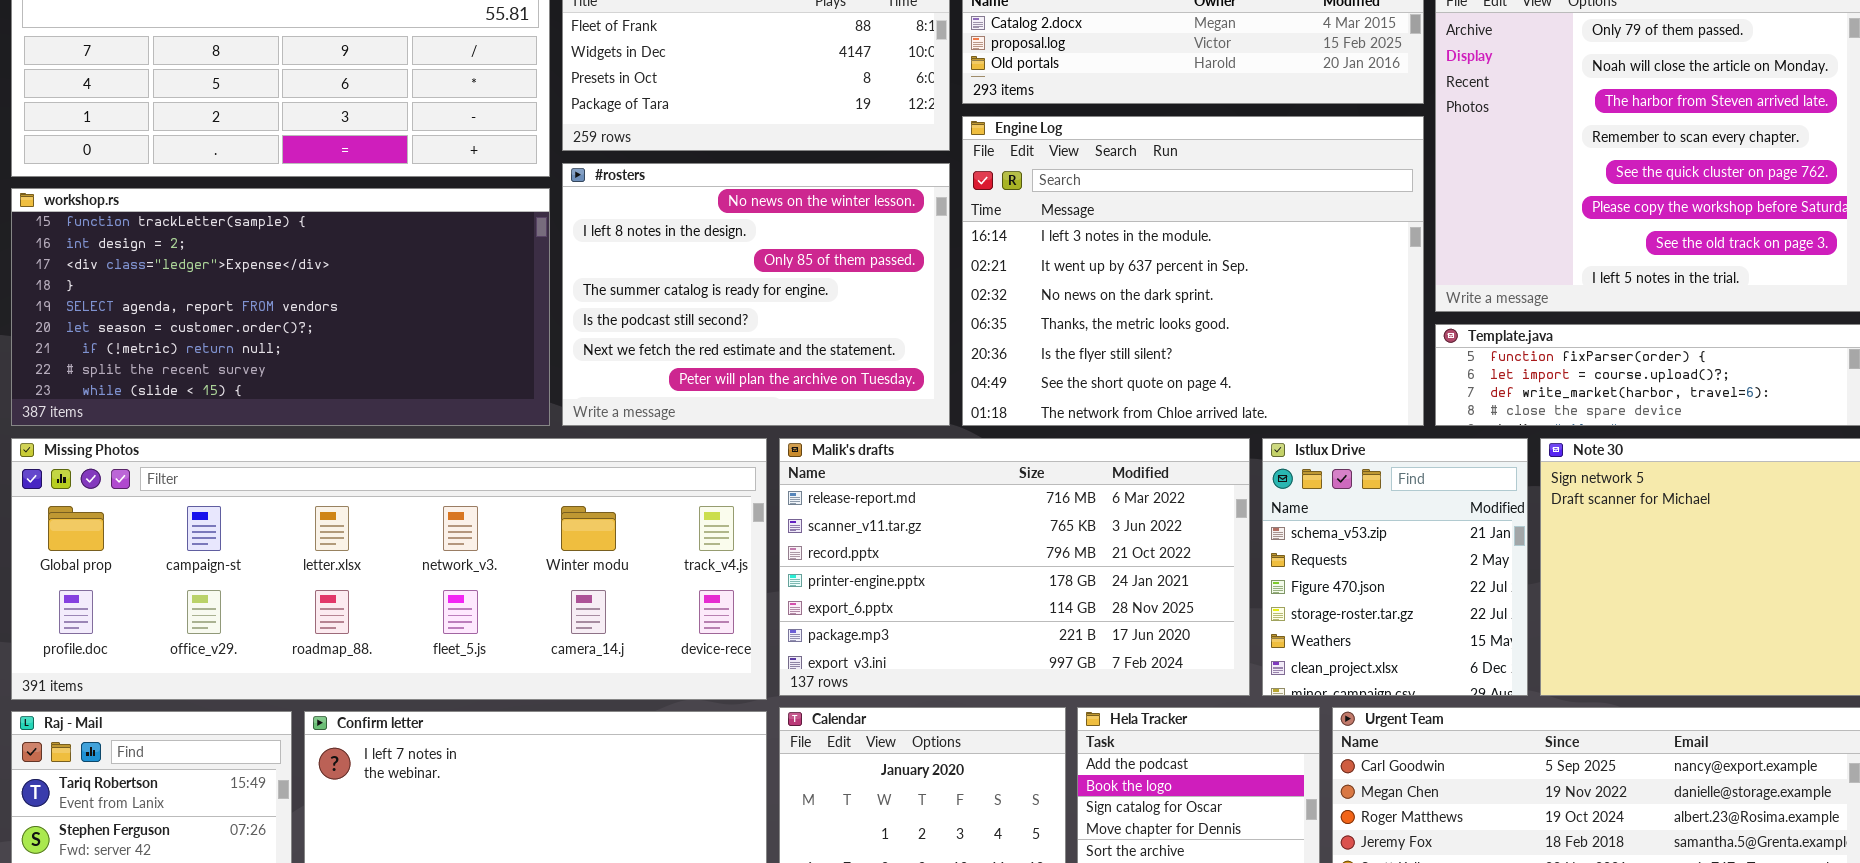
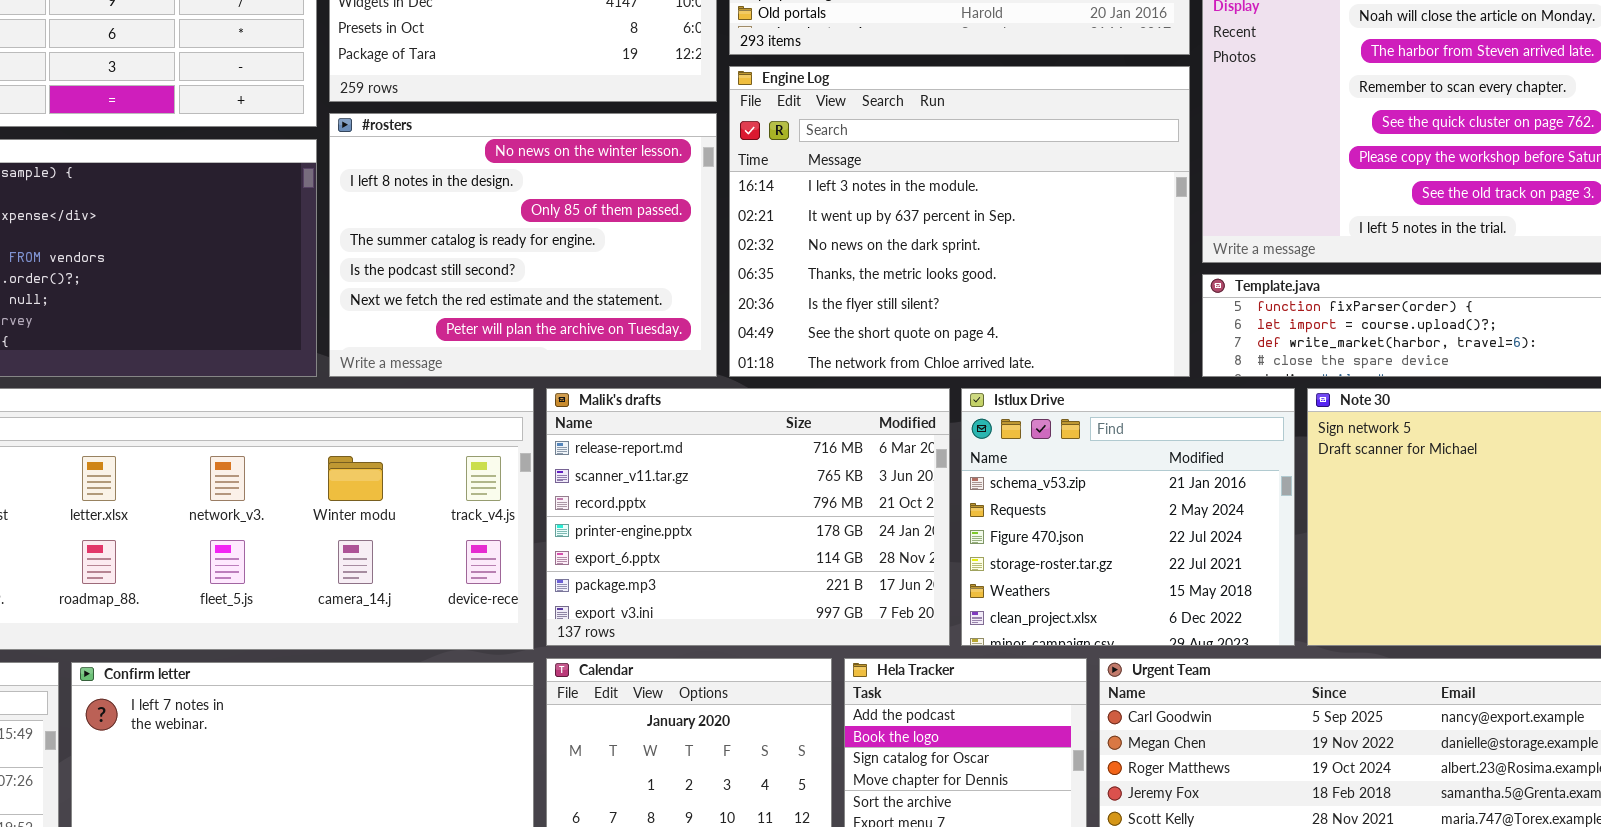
Malik's drafts: [779,438,1250,696] -> [546,388,950,646], resized
Istlux Drive: [1262,438,1528,696] -> [961,388,1295,646], resized

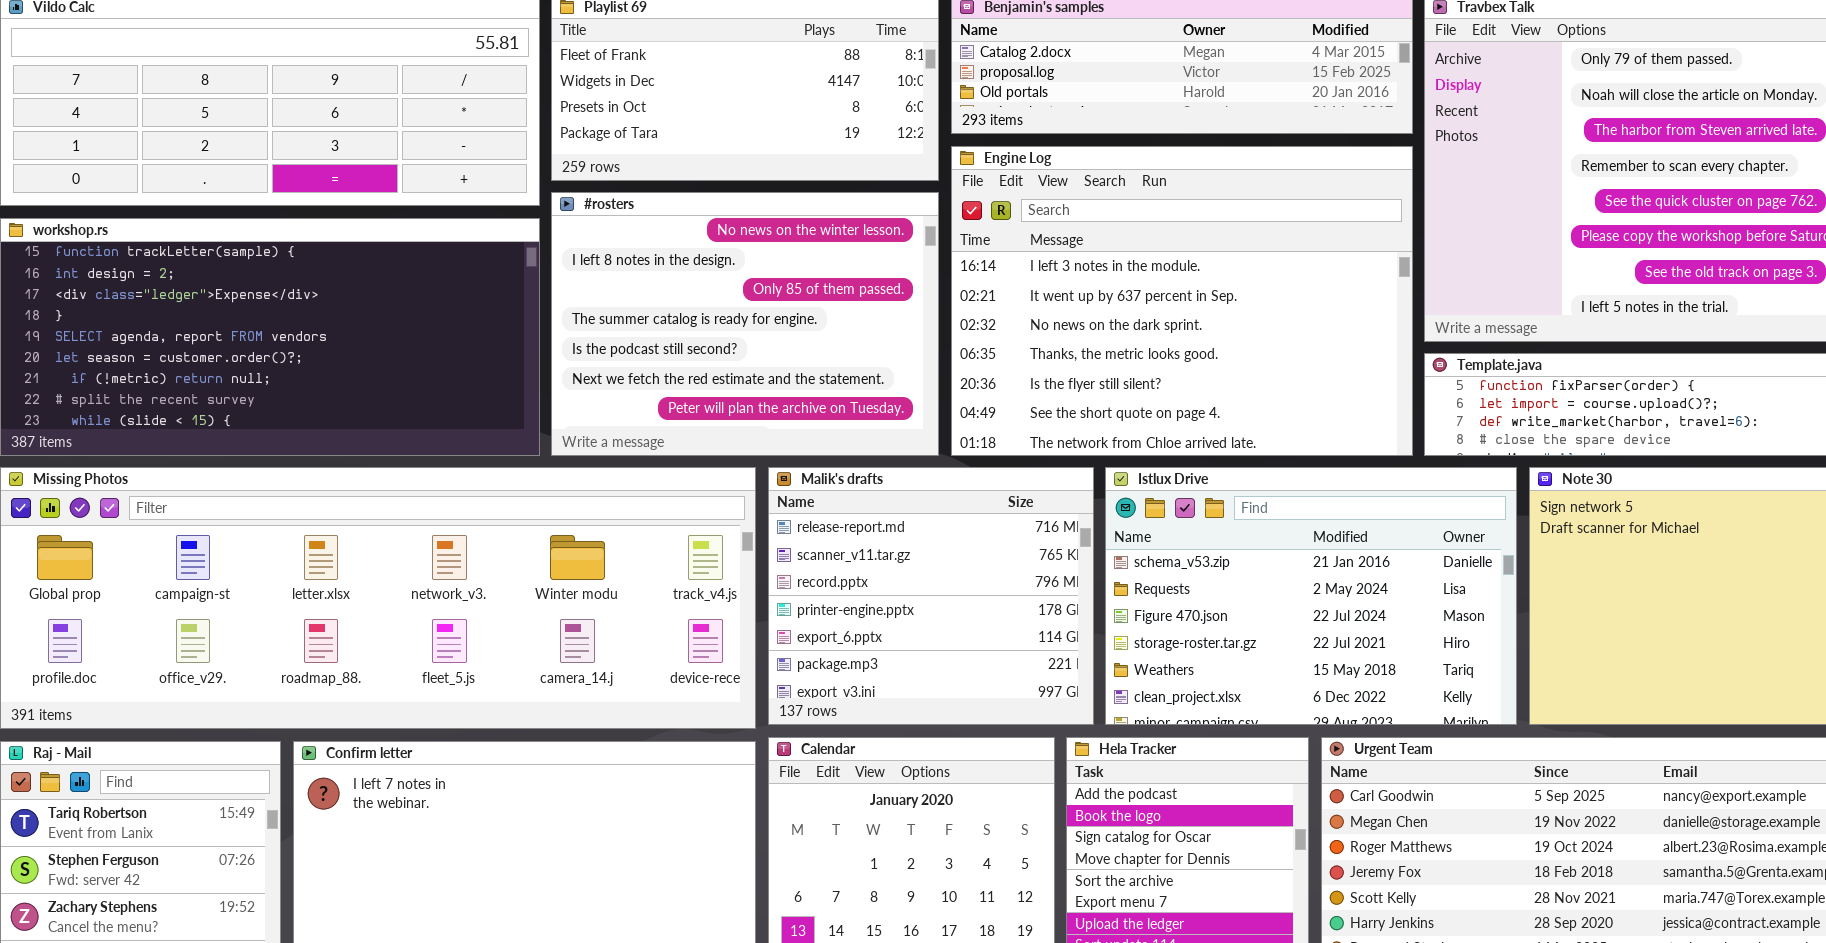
Malik's drafts: [546,388,950,646] -> [768,467,1094,725], resized
Istlux Drive: [961,388,1295,646] -> [1105,467,1517,725], resized

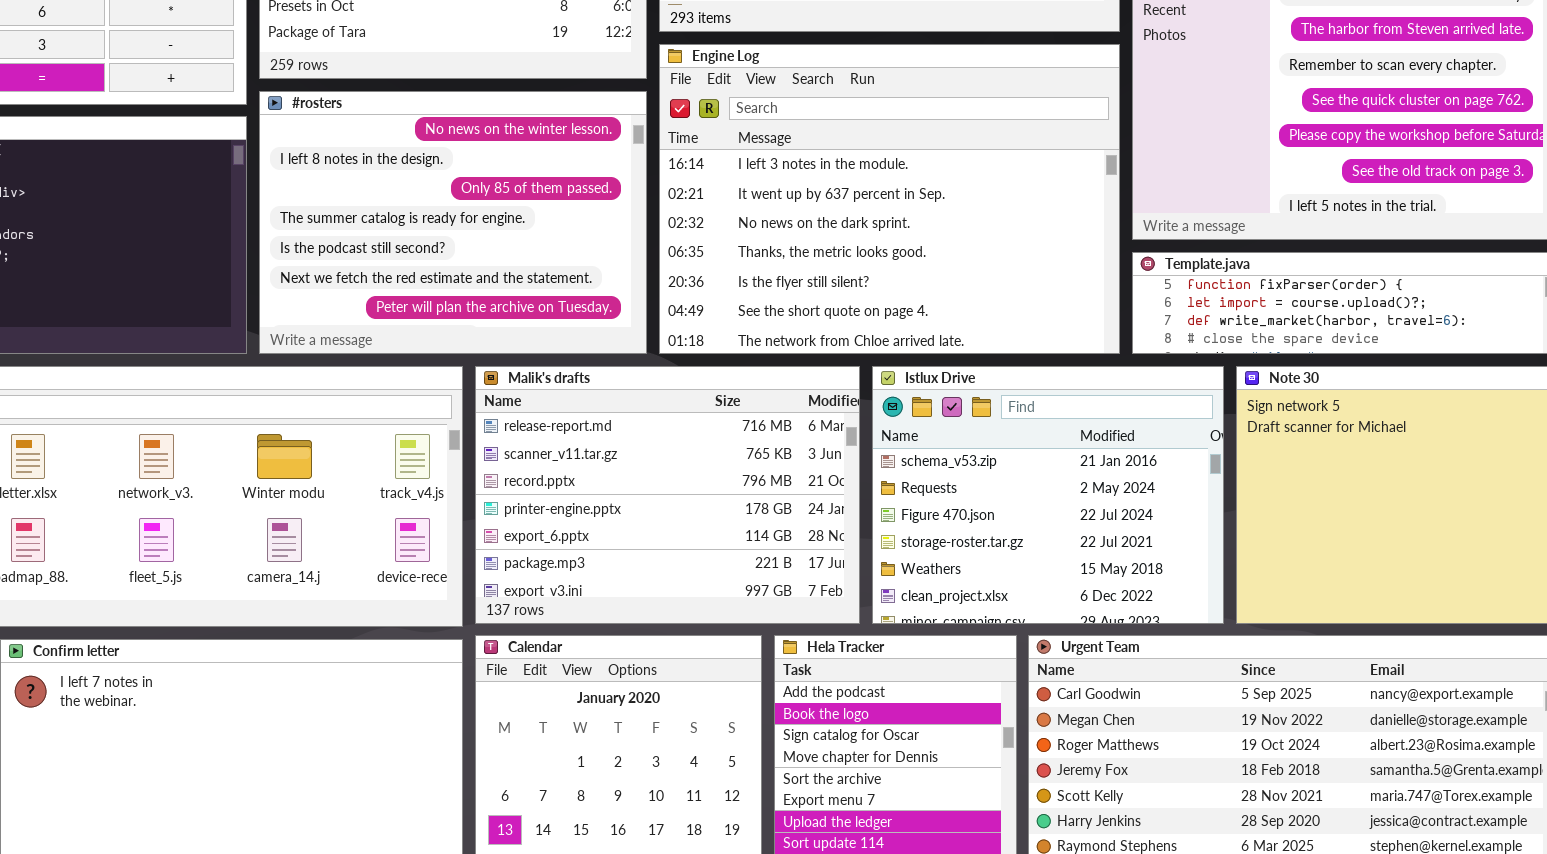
Malik's drafts: [768,467,1094,725] -> [475,366,860,624], resized
Istlux Drive: [1105,467,1517,725] -> [872,366,1224,624], resized

